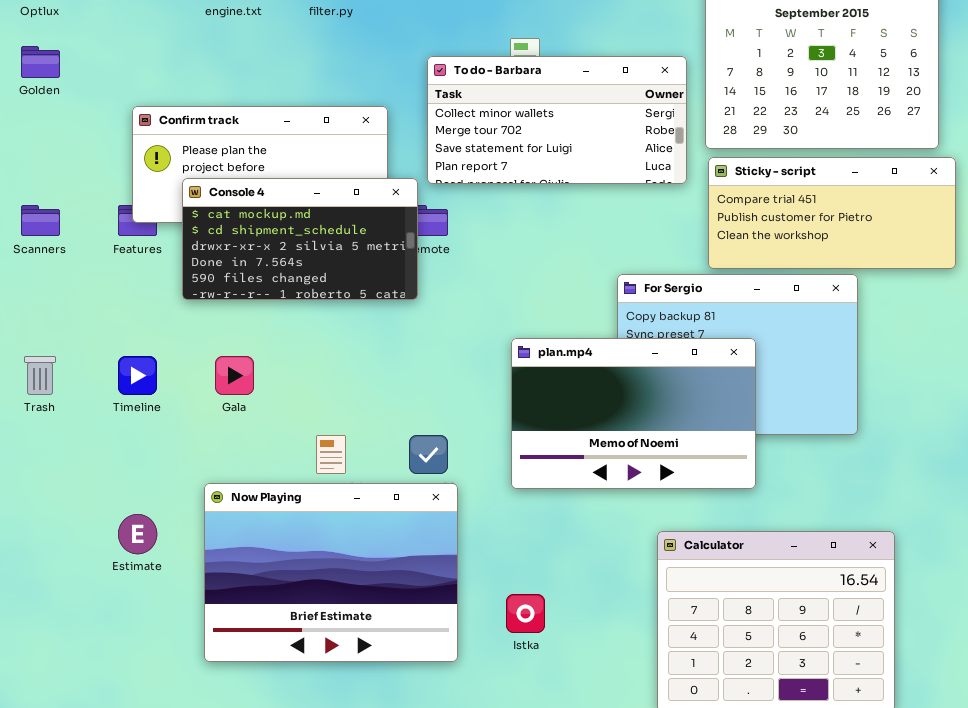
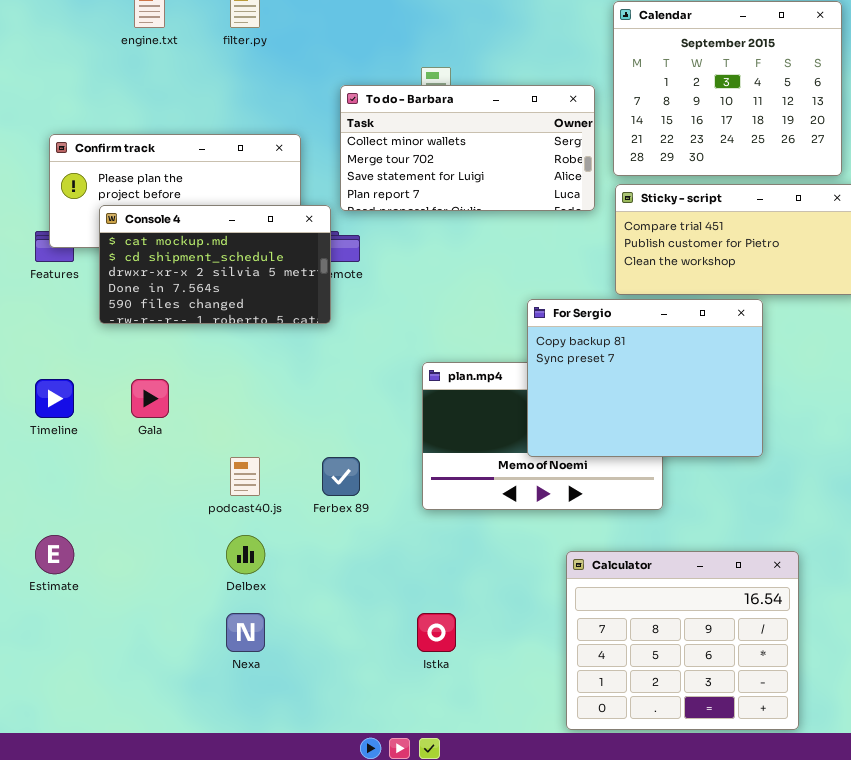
For Sergio: [617,274,858,435] -> [527,299,763,457], raised
Now Playing: [204,483,458,662] -> none, closed

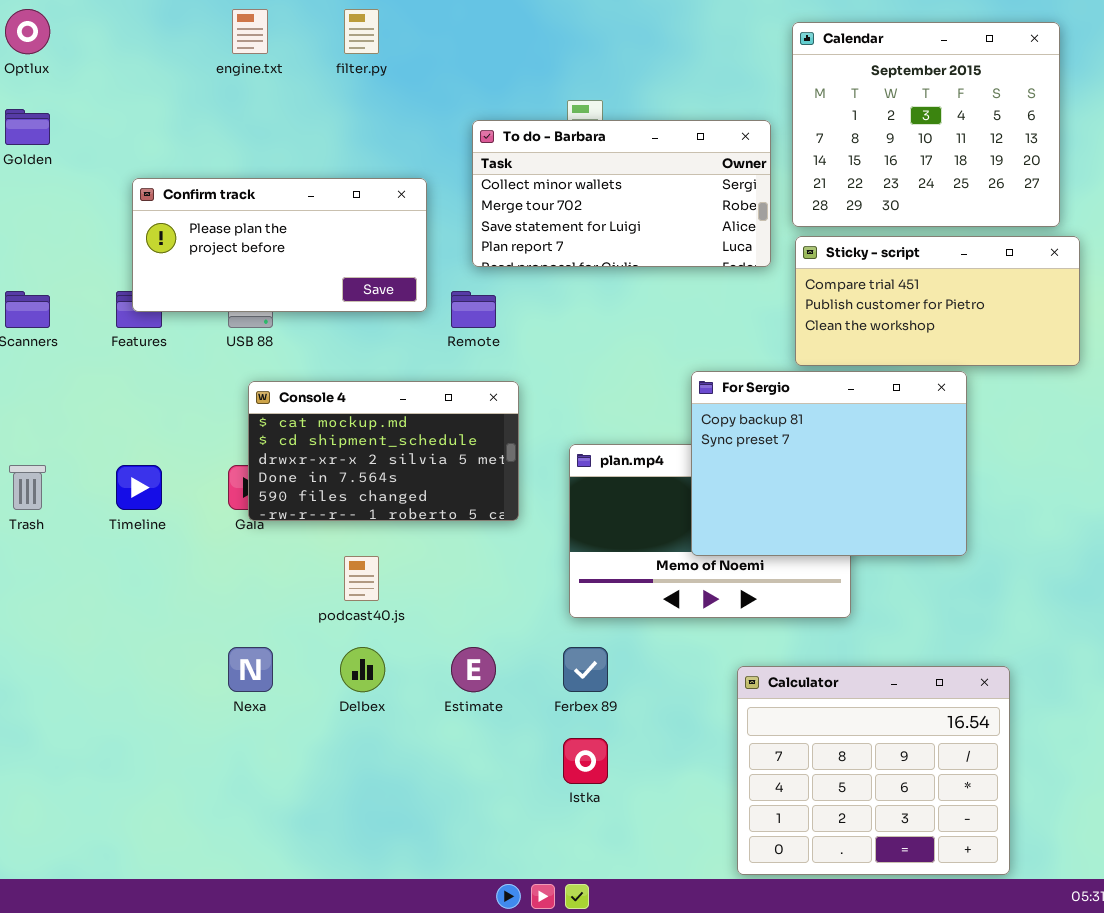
Console 4: [99,205,331,324] -> [248,381,519,521], moved
Ferbex 89: [322,457,360,496] -> [563,647,608,692], moved
Estimate: [35,535,74,574] -> [451,647,496,692], moved
Nexa: [226,613,265,652] -> [228,647,273,692], moved

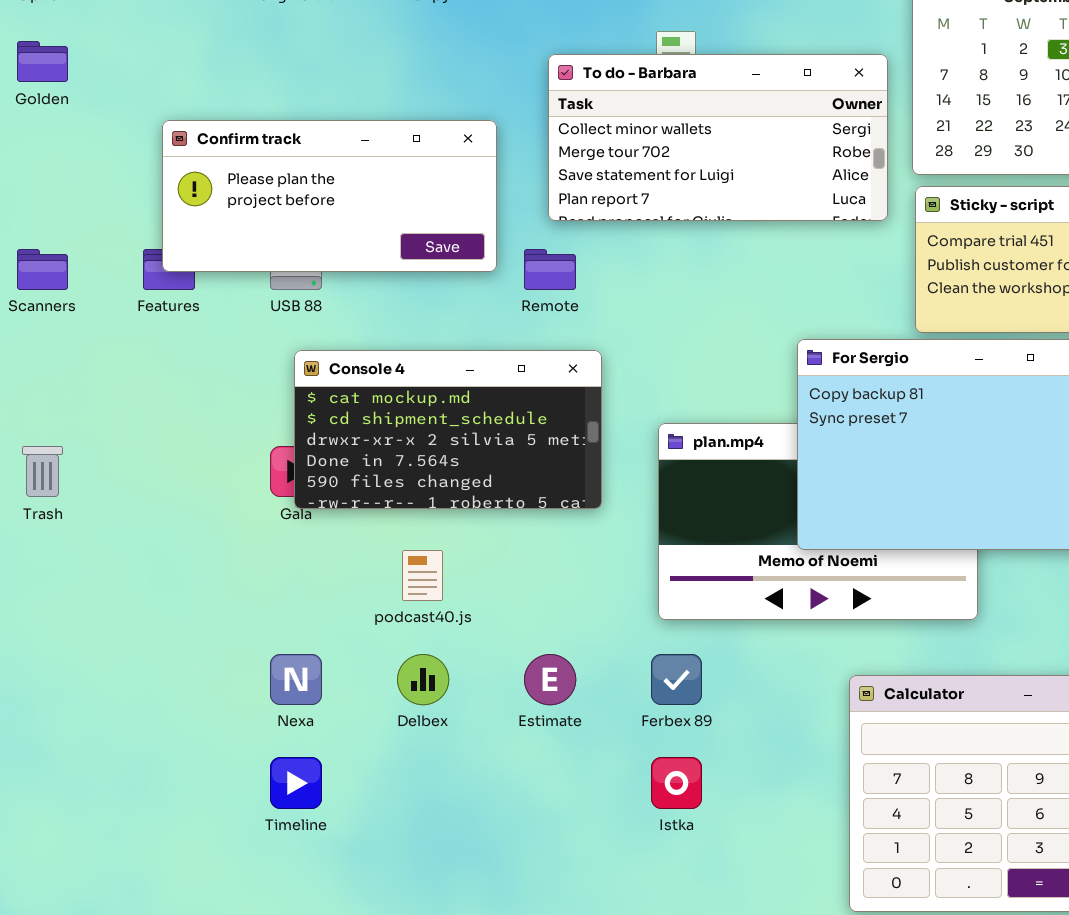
Timeline: [116,465,162,510] -> [270,757,322,809], moved

